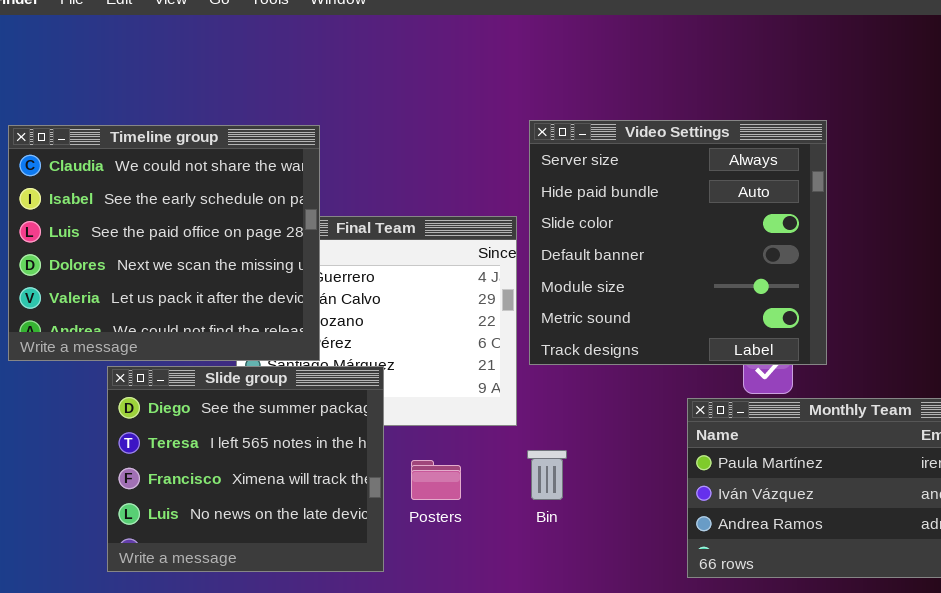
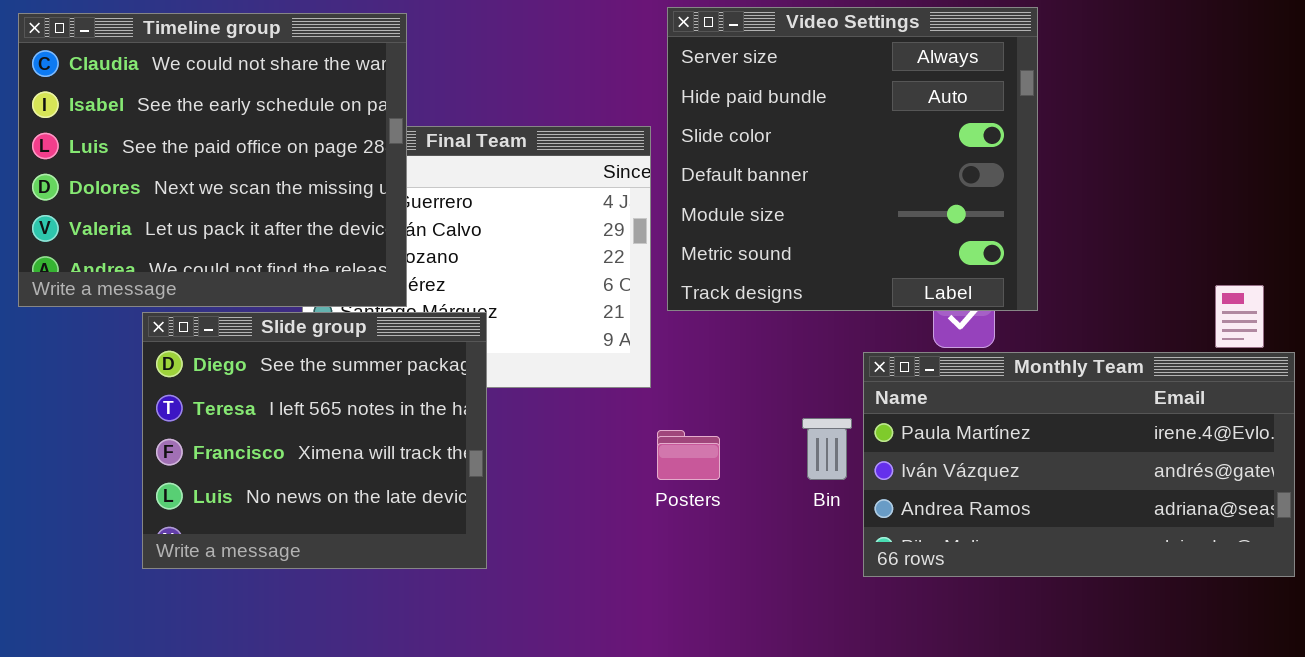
Bin: [527,450,567,500] -> [802,418,852,480], moved
Posters: [411,460,461,500] -> [657,430,720,480], moved

